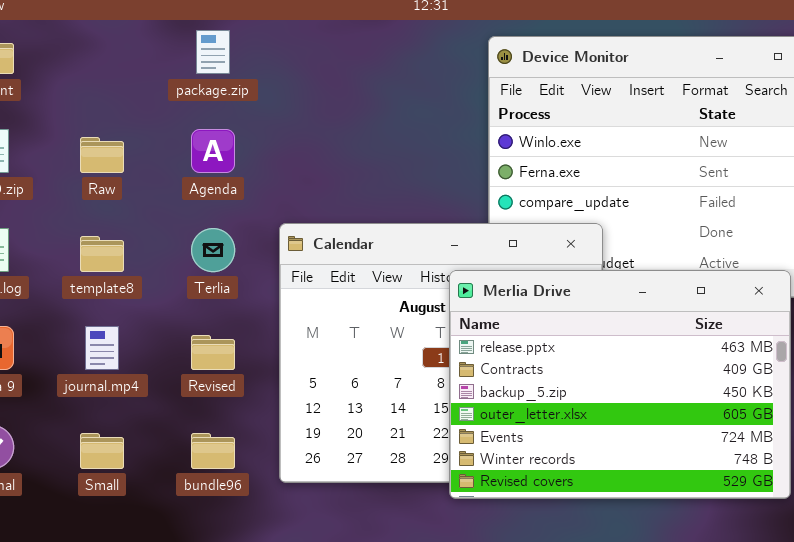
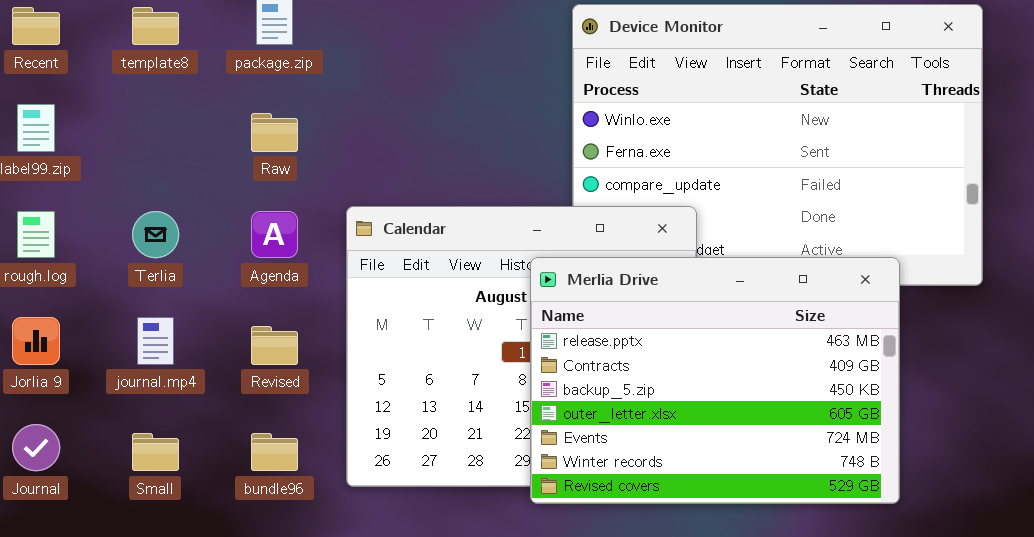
Agenda: [191,129,235,173] -> [251,211,298,258], moved
Raw: [80,137,124,173] -> [251,113,298,152], moved
Terlia: [191,228,235,272] -> [132,211,179,258], moved
template8: [80,236,124,272] -> [132,7,179,45], moved

